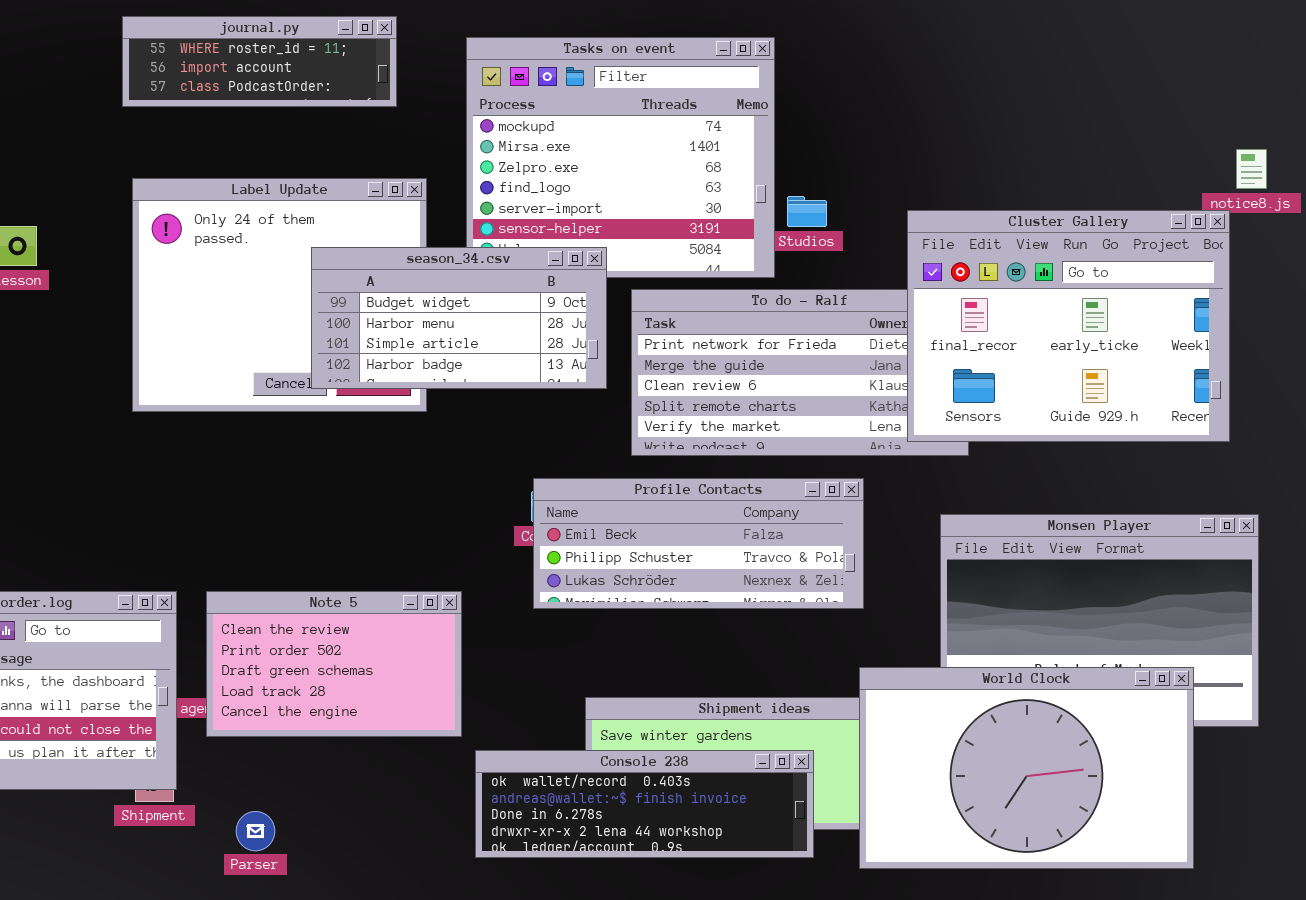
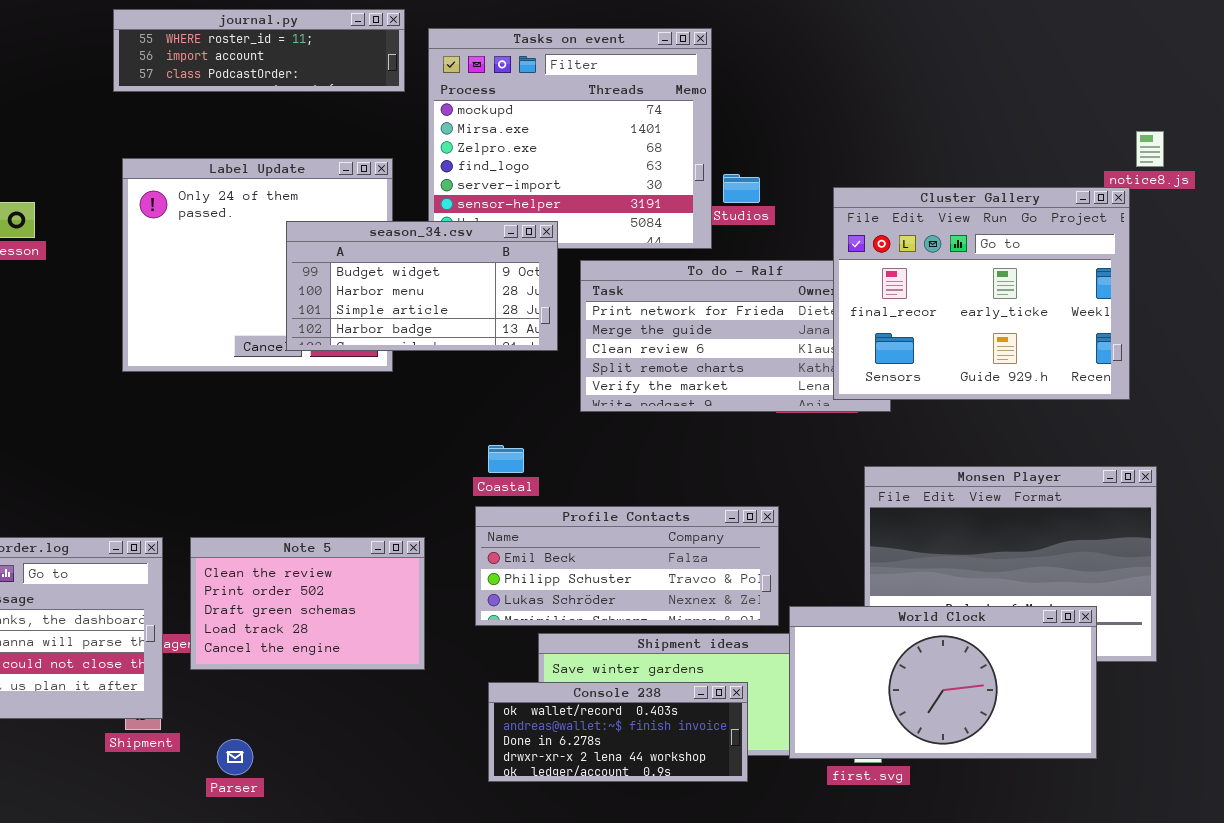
journal.py: [122,16,397,107] -> [113,9,405,92], resized
Profile Contacts: [533,478,864,609] -> [475,506,779,626], moved
World Clock: [859,667,1194,869] -> [789,606,1097,759], resized
Console 238: [475,750,814,858] -> [488,682,748,782], resized

